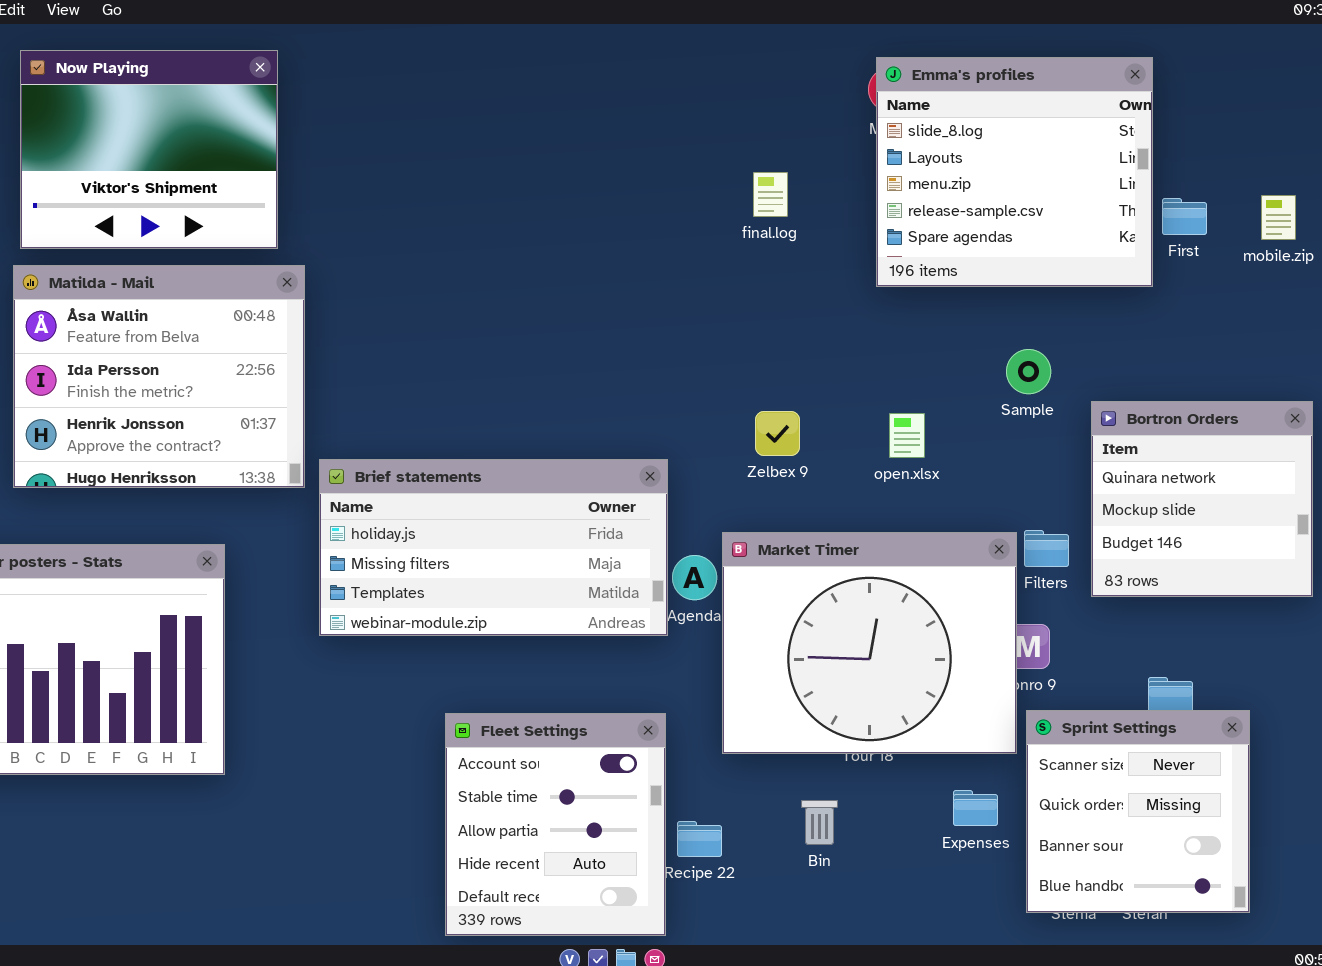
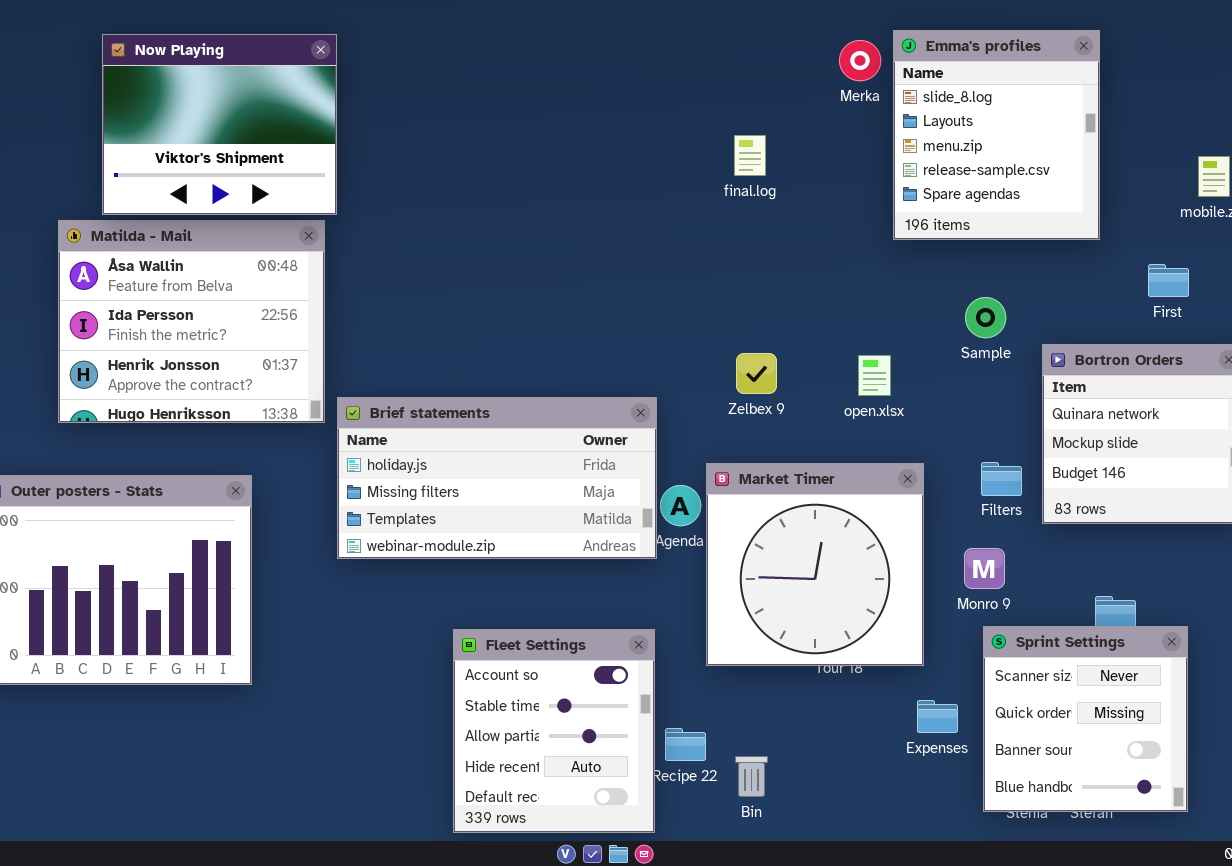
Now Playing: [20,50,278,249] -> [102,34,337,215], moved
Emma's profiles: [876,57,1153,287] -> [893,30,1100,240], resized
First: [1162,198,1207,235] -> [1148,264,1189,297], moved
Market Timer: [722,532,1017,754] -> [706,463,924,666], resized
Bin: [801,800,838,845] -> [735,756,768,797], moved

